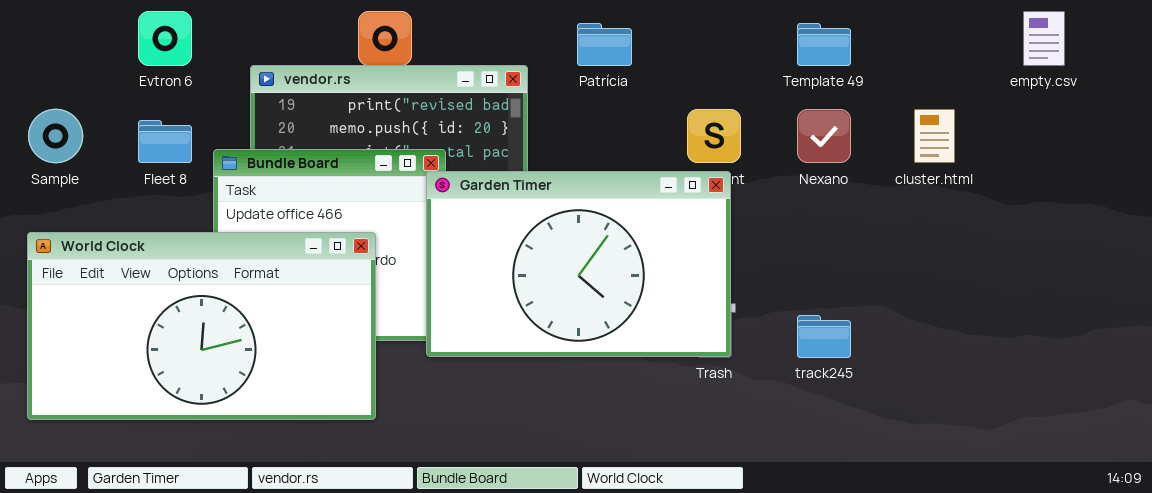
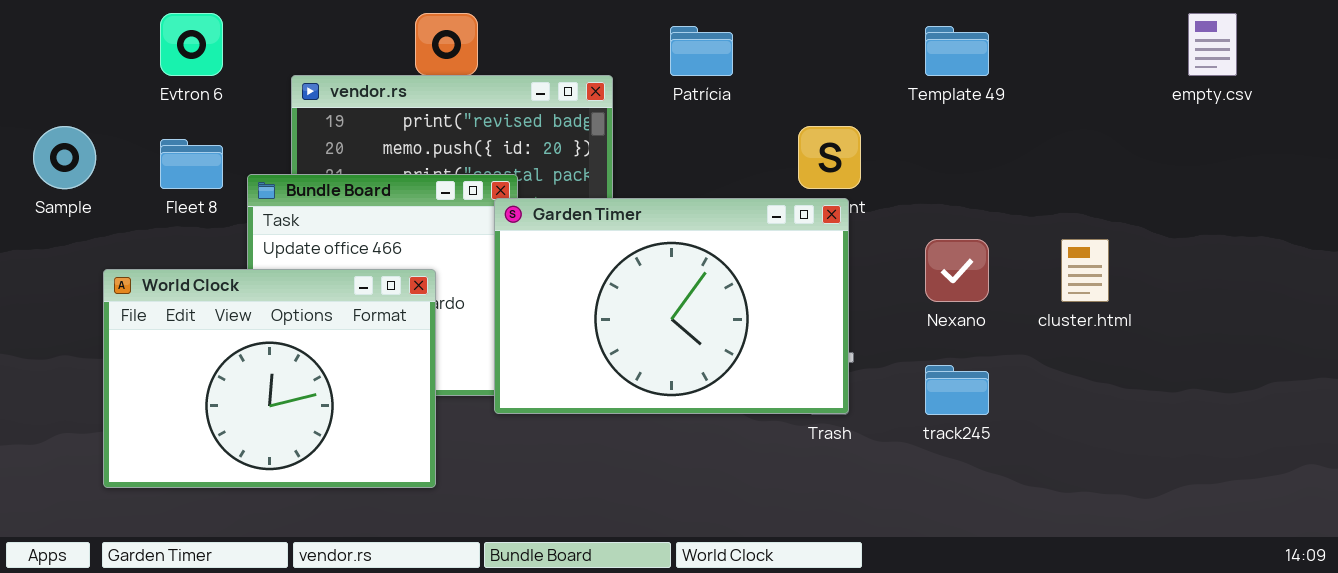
Nexano: [797,109,851,163] -> [925,239,989,302], moved
cluster.html: [914,109,955,163] -> [1061,239,1109,302], moved
World Clock: [27,232,376,420] -> [103,269,436,488], resized

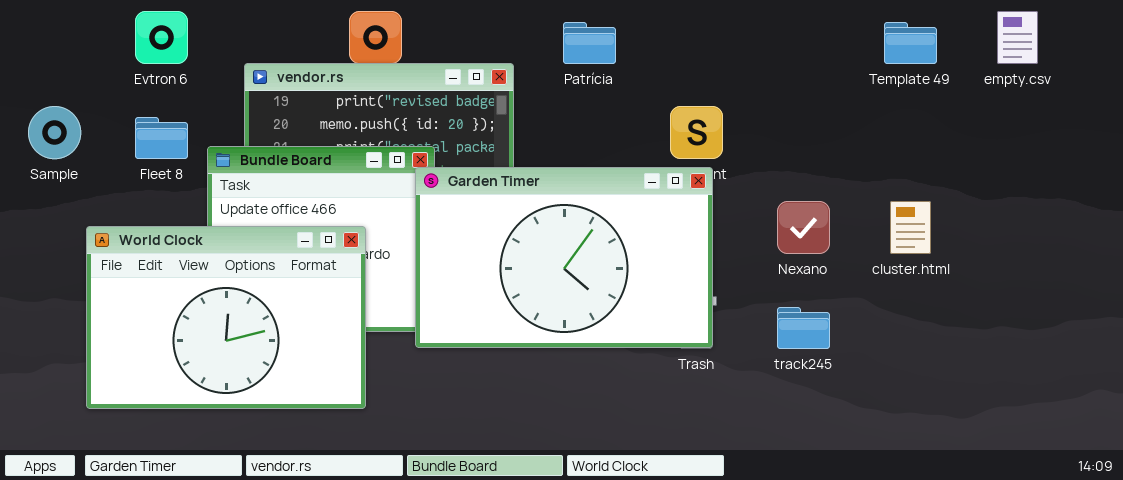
Template 49: [925,26,989,76] -> [884,22,937,64], moved

